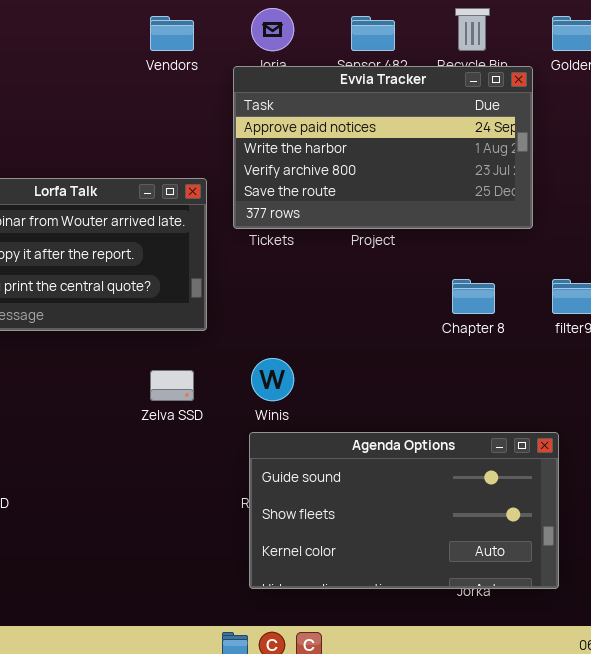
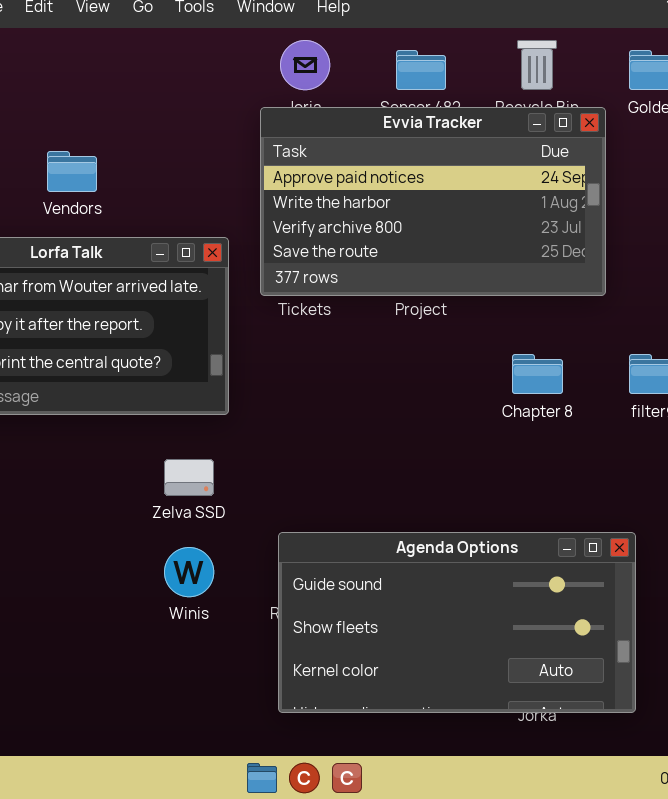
Vendors: [150,16,194,51] -> [47,151,97,192], moved
Winis: [251,358,294,401] -> [164,547,214,597], moved

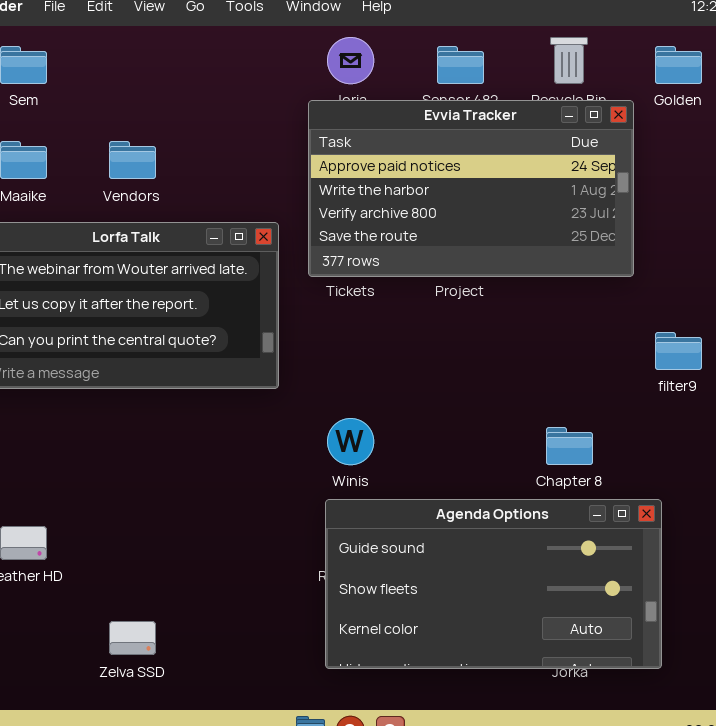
Chapter 8: [512,354,563,394] -> [546,427,593,465], moved
Zelva SSD: [164,459,214,496] -> [109,621,156,655], moved
Winis: [164,547,214,597] -> [327,418,374,465], moved

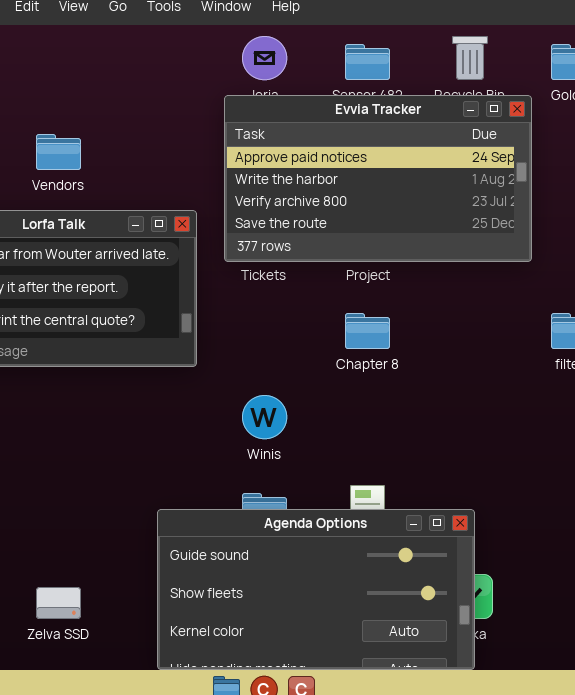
Chapter 8: [546,427,593,465] -> [345,313,390,349], moved
Agenda Options: [325,499,662,669] -> [157,509,475,670], moved

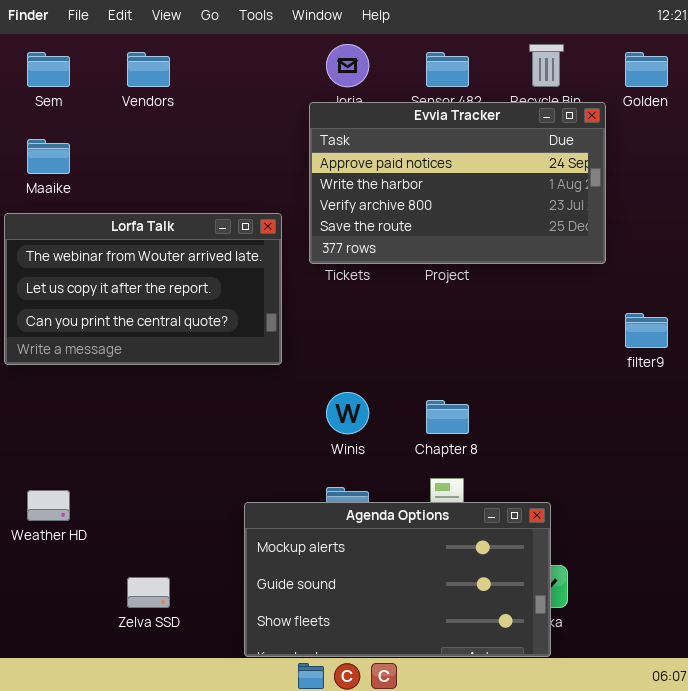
Vendors: [36,134,81,170] -> [127,52,170,87], moved
Chapter 8: [345,313,390,349] -> [426,400,469,434], moved
Agenda Options: [157,509,475,670] -> [244,502,551,657], scrolled up 1 row

